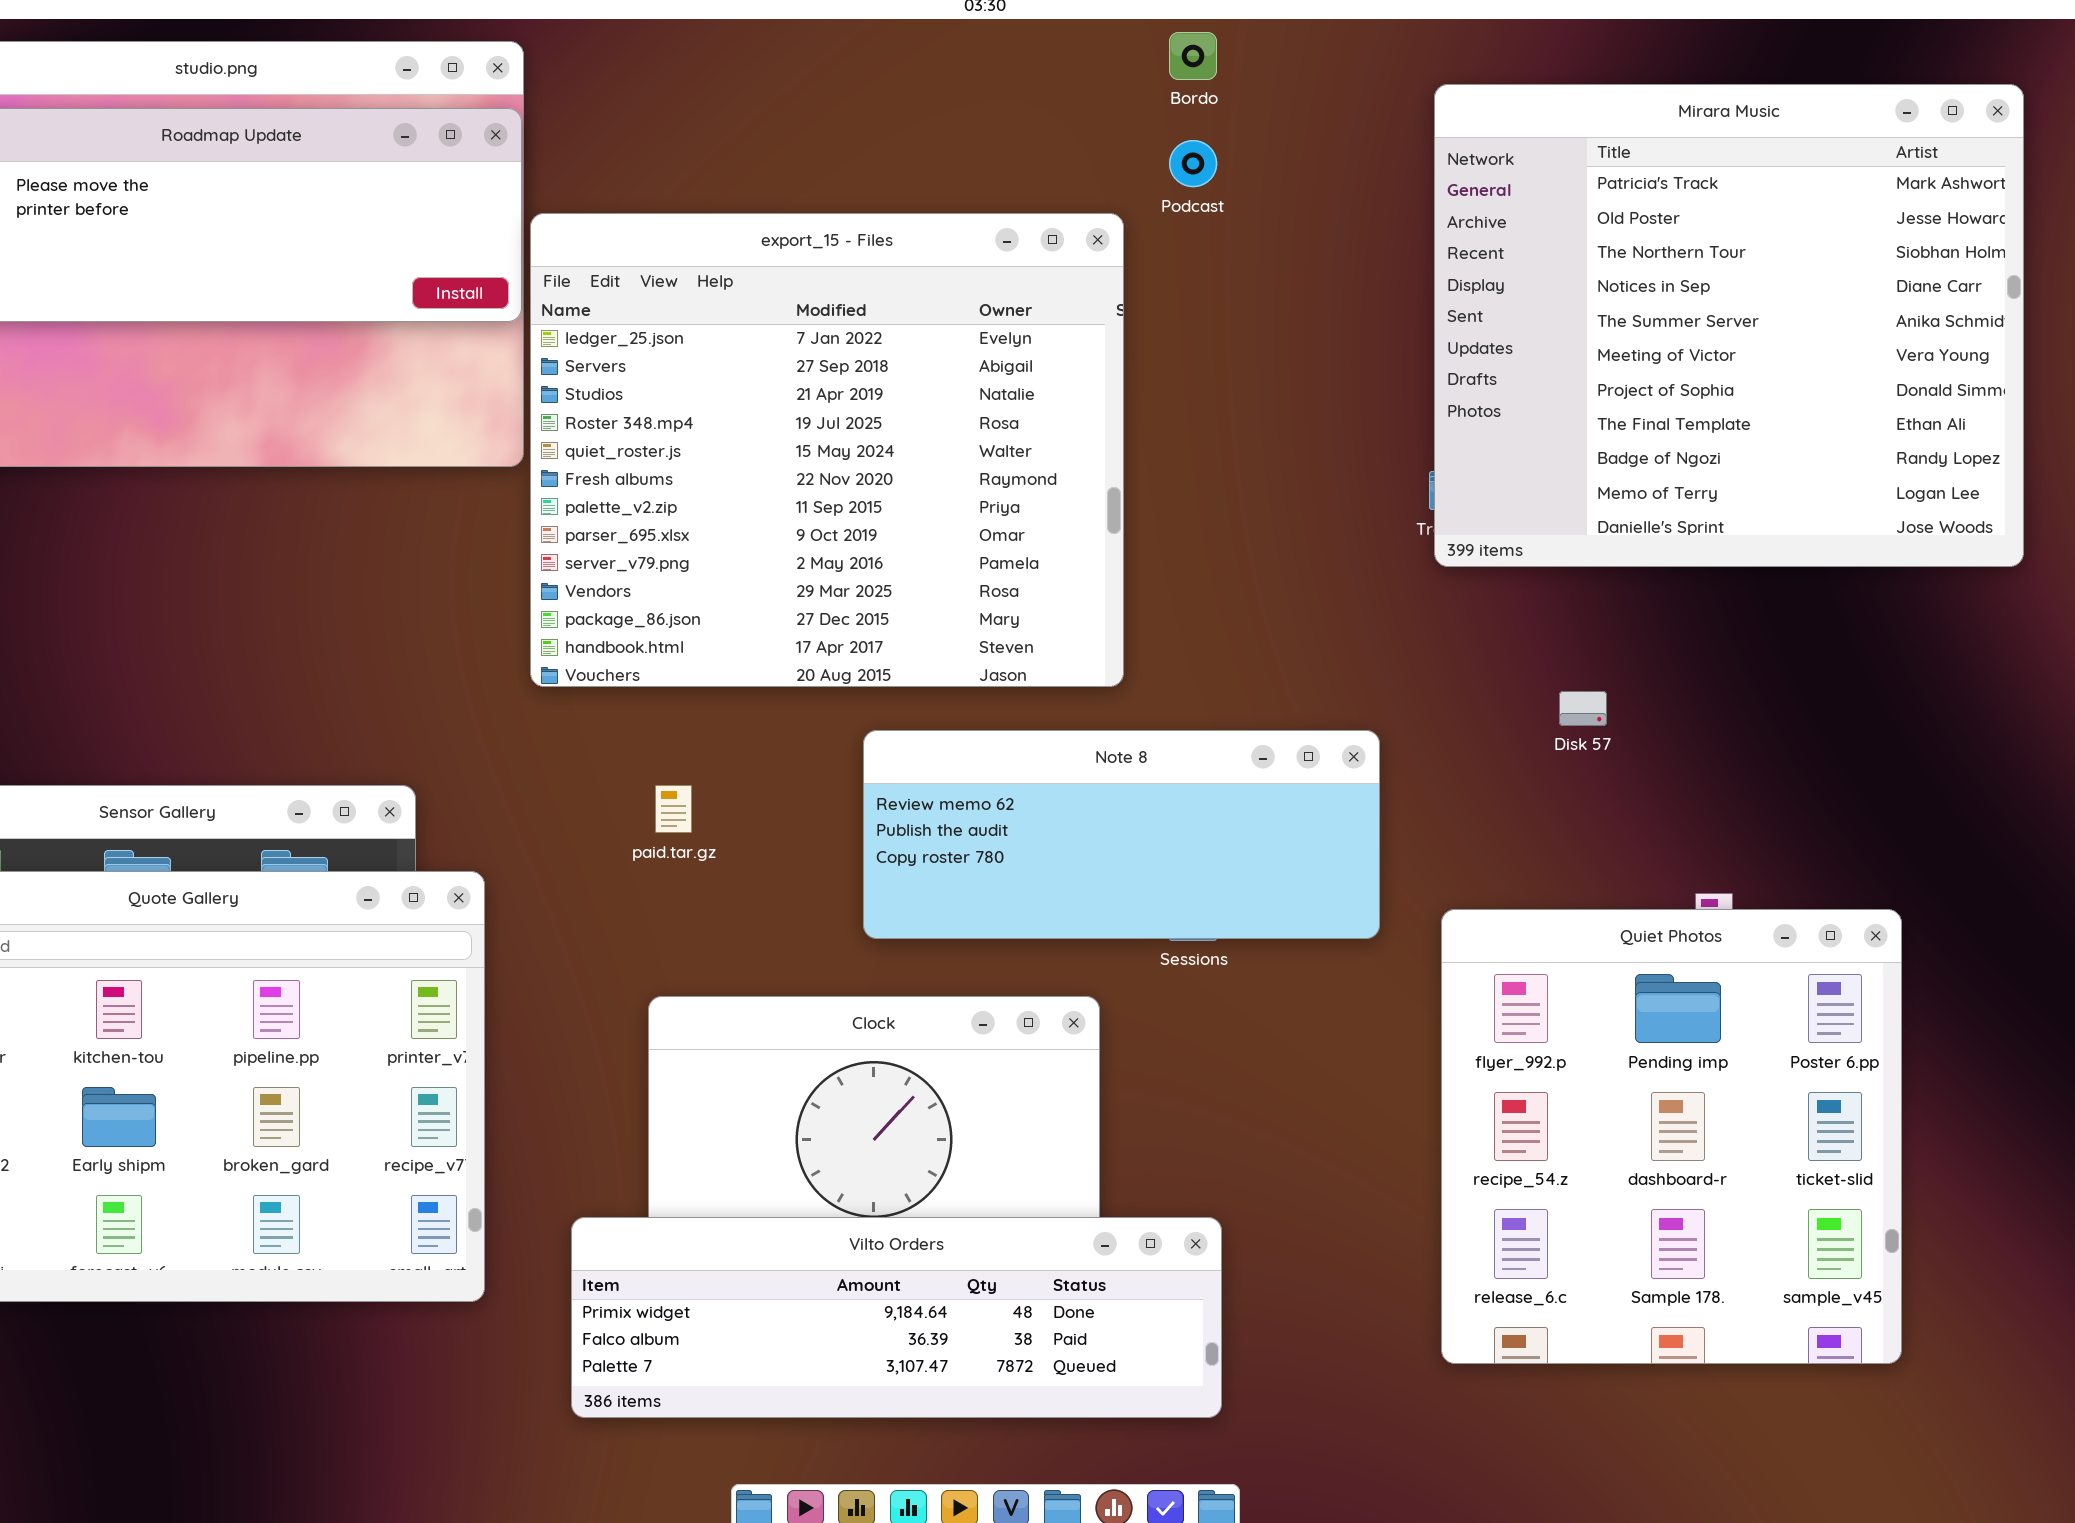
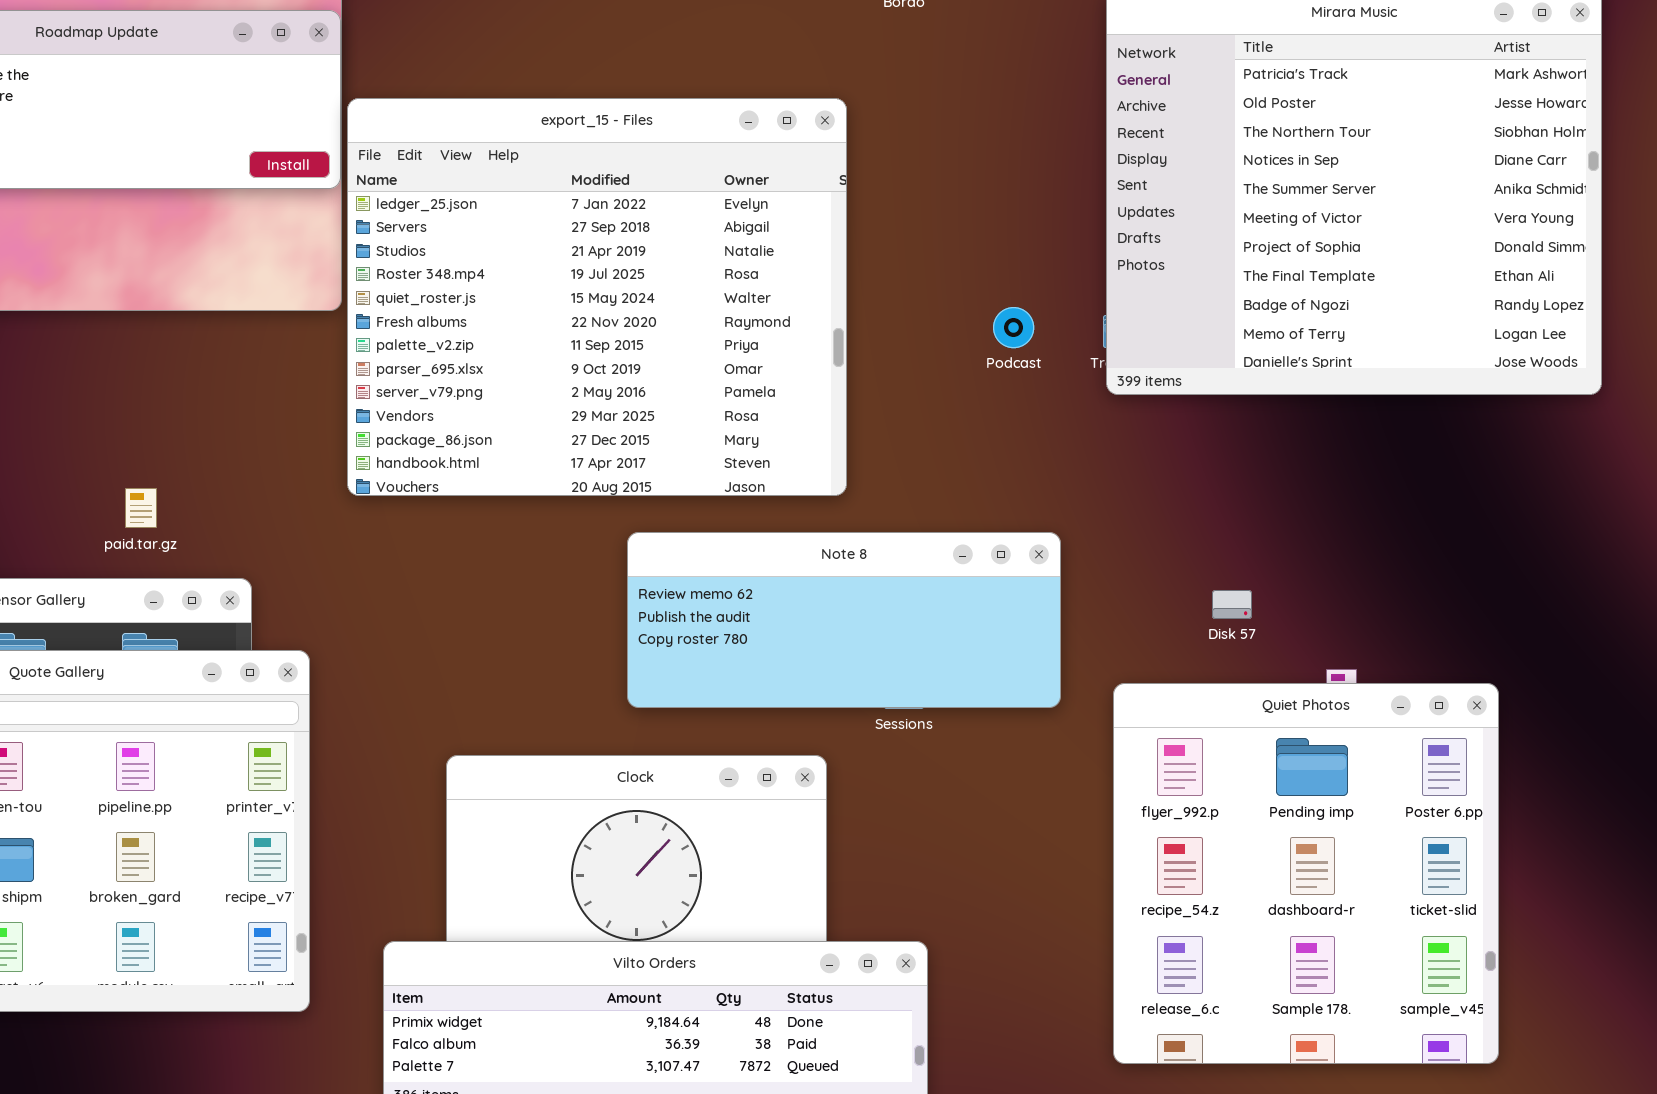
Podcast: [1169,140,1217,187] -> [993,307,1034,348], moved
Disk 57: [1559,691,1607,726] -> [1212,590,1252,619], moved
paid.tar.gz: [655,785,692,833] -> [125,488,157,528], moved

